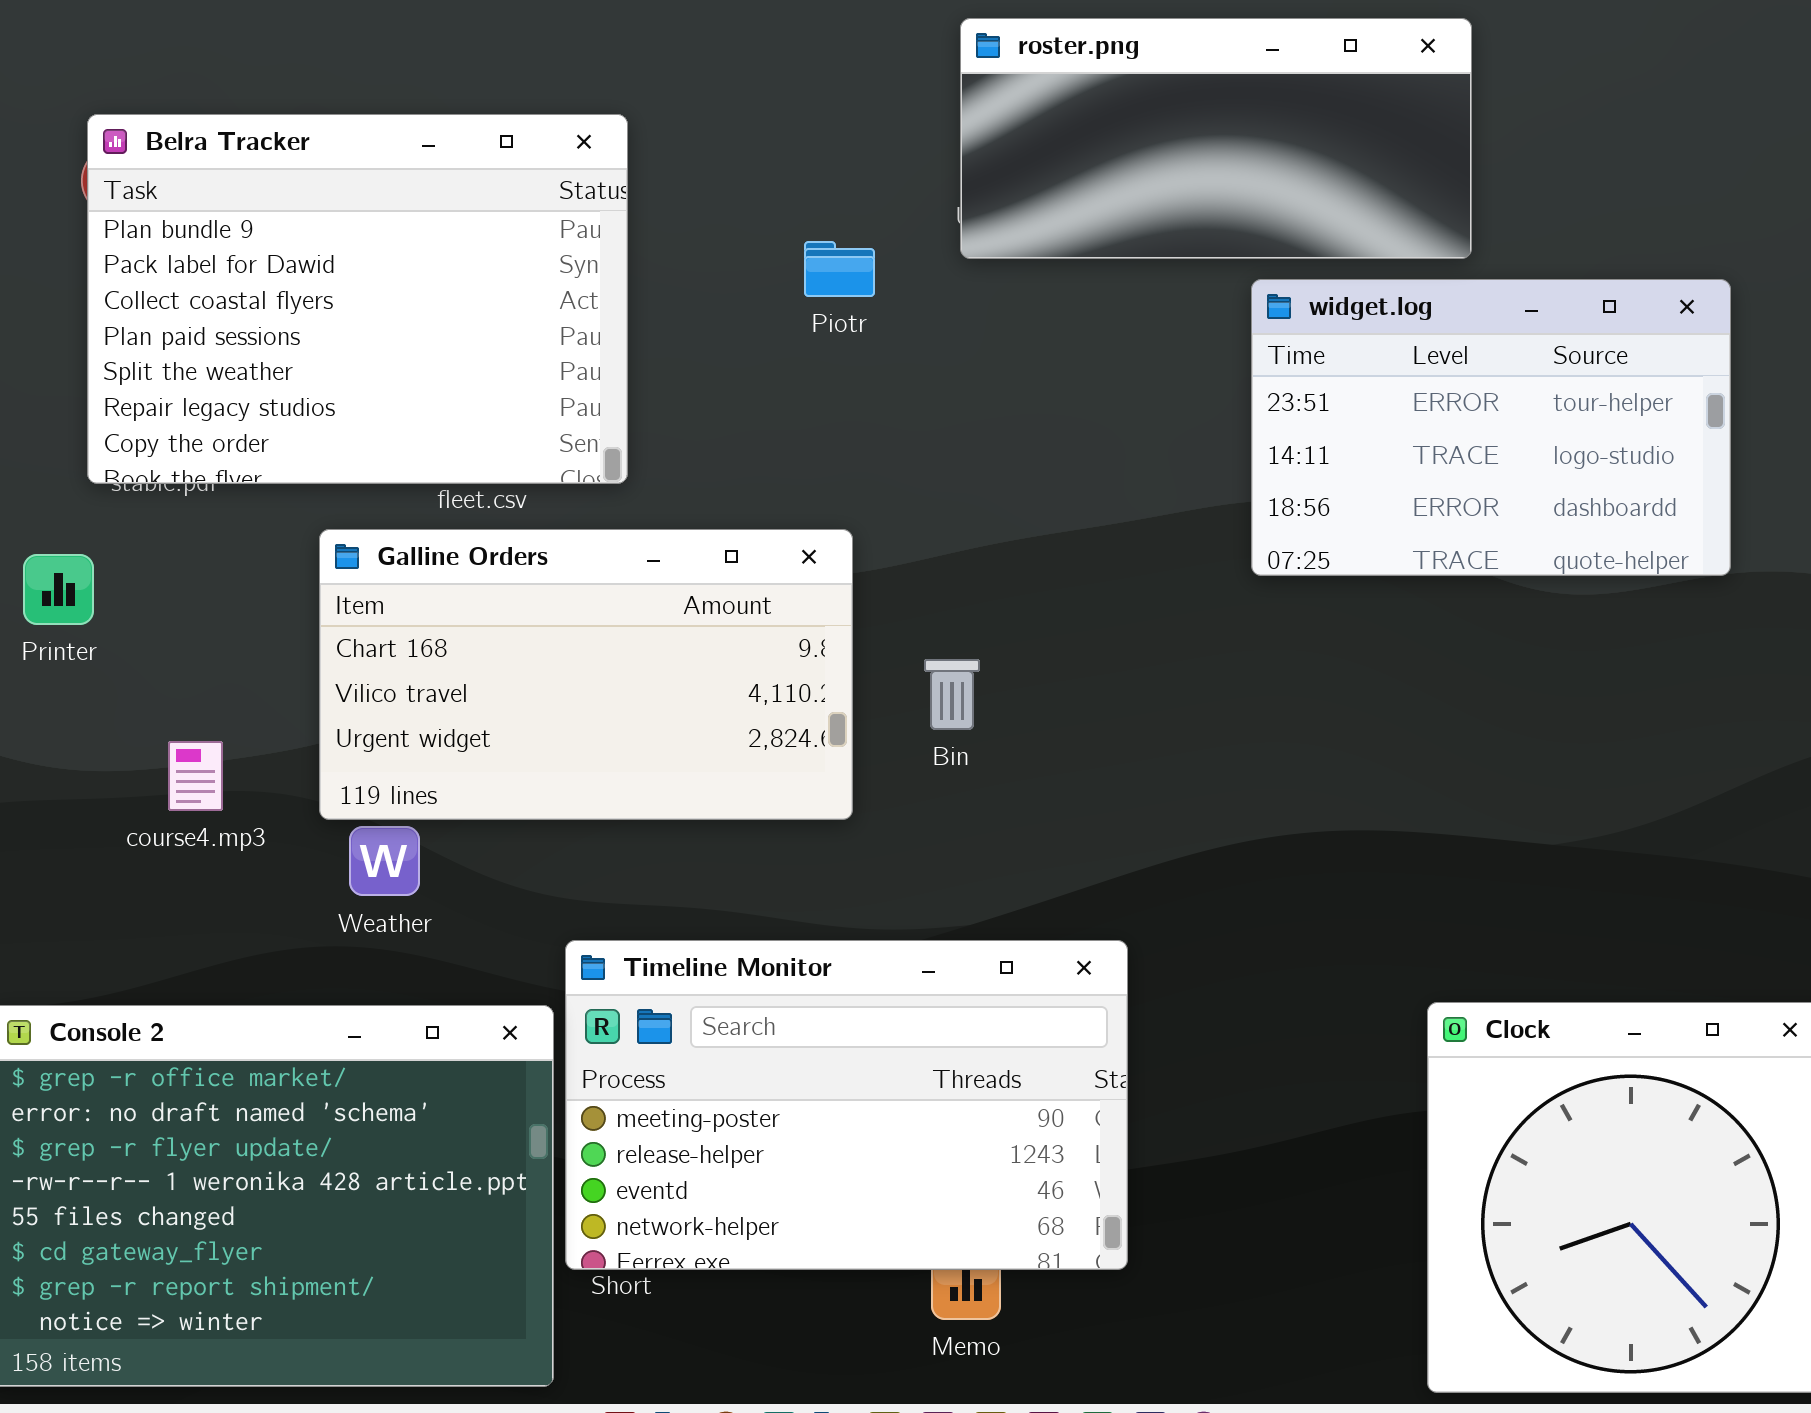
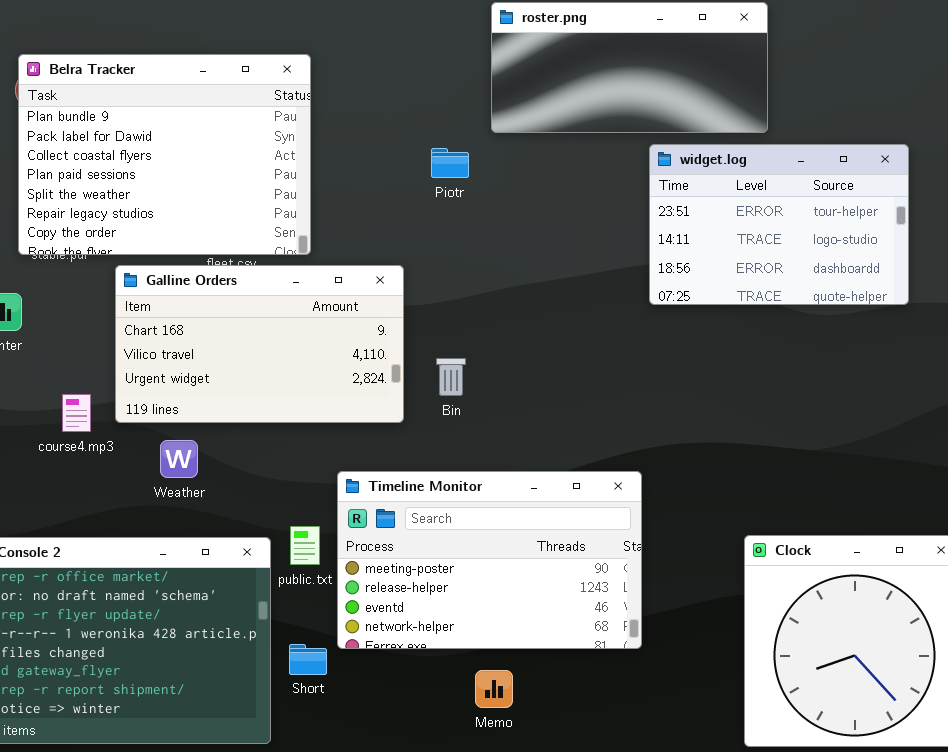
Piotr: [804,241,875,297] -> [431,148,469,178], moved
Galline Orders: [319,529,853,820] -> [115,265,404,423], moved
Bin: [924,659,980,730] -> [436,358,466,396], moved
Timeline Monitor: [565,940,1128,1270] -> [337,471,642,649], moved

